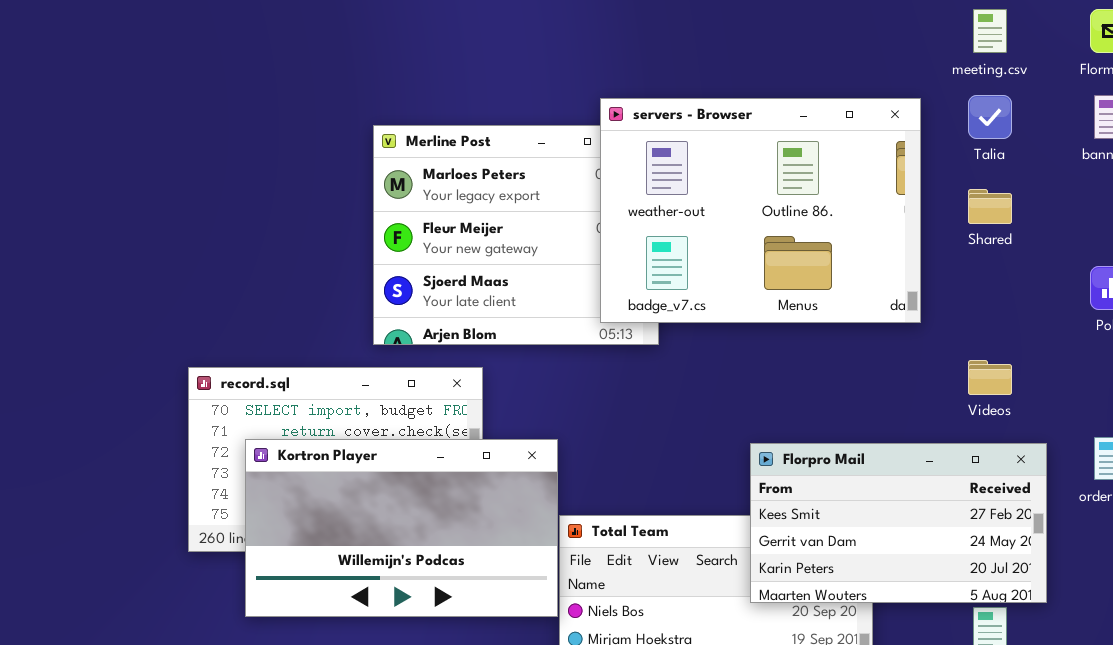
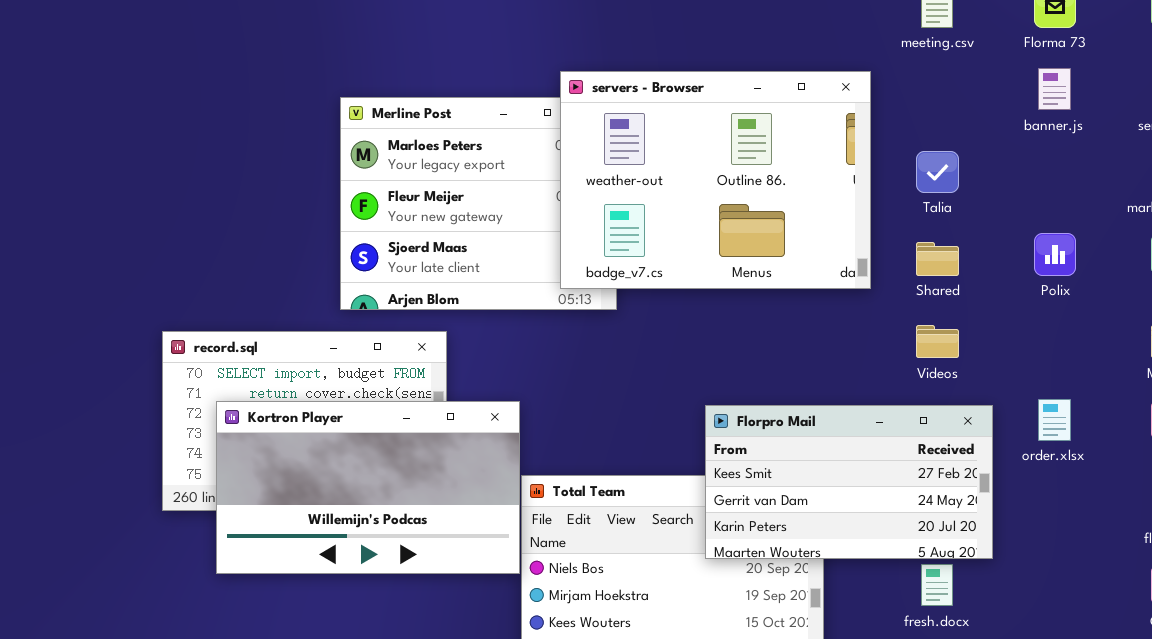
Talia: [968,95,1012,139] -> [916,151,959,193], moved
Shared: [968,189,1012,224] -> [916,242,959,276], moved

